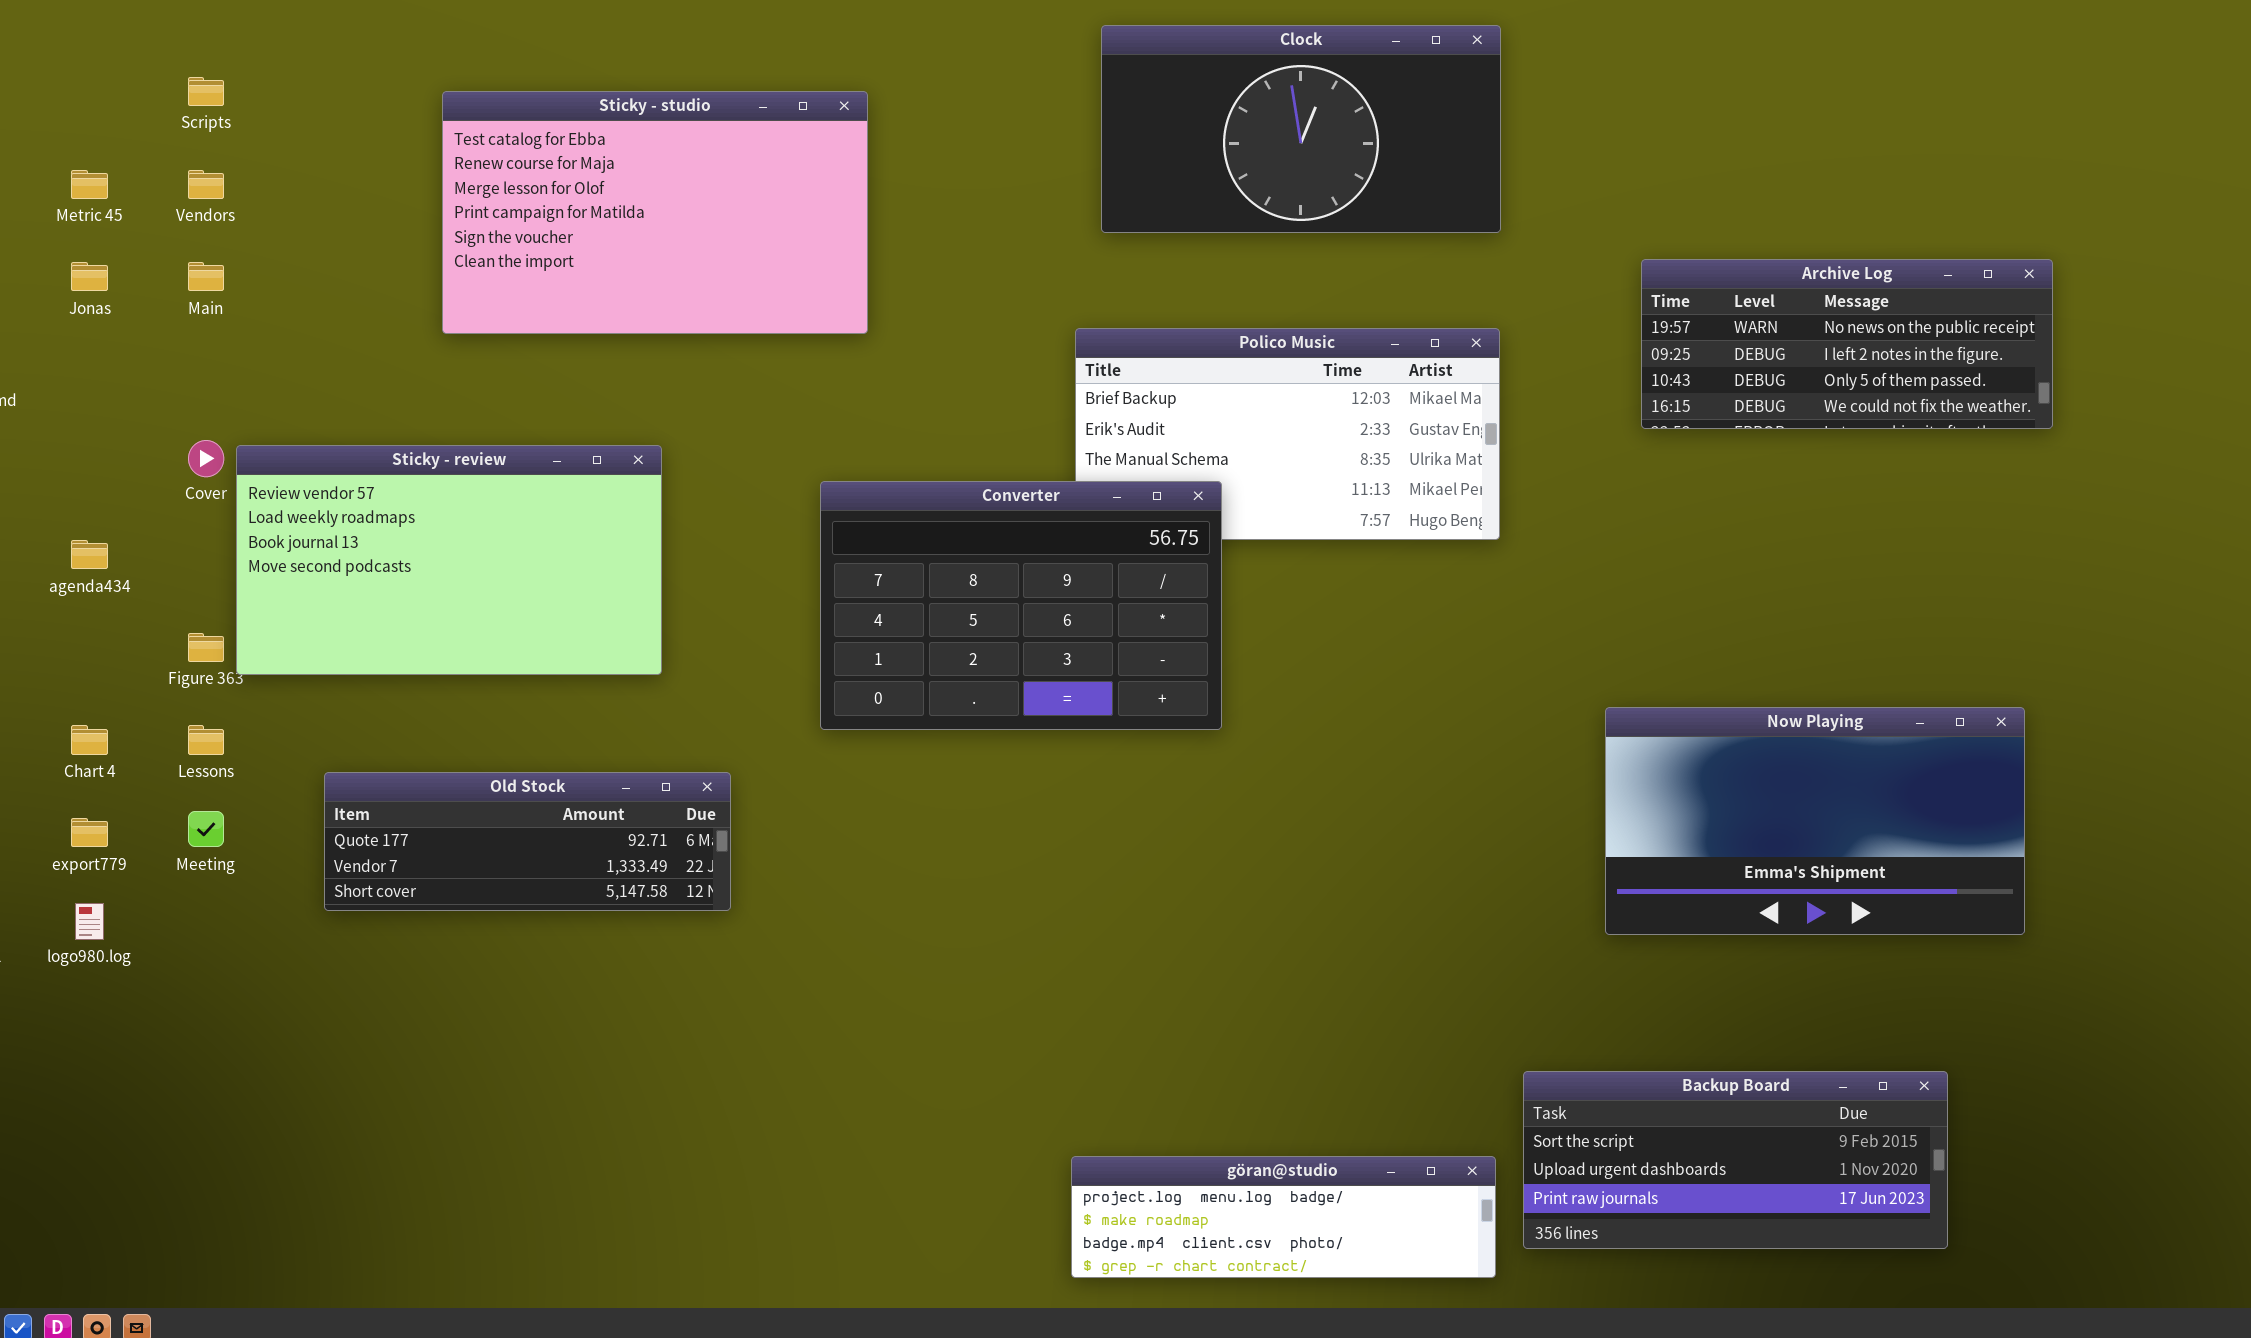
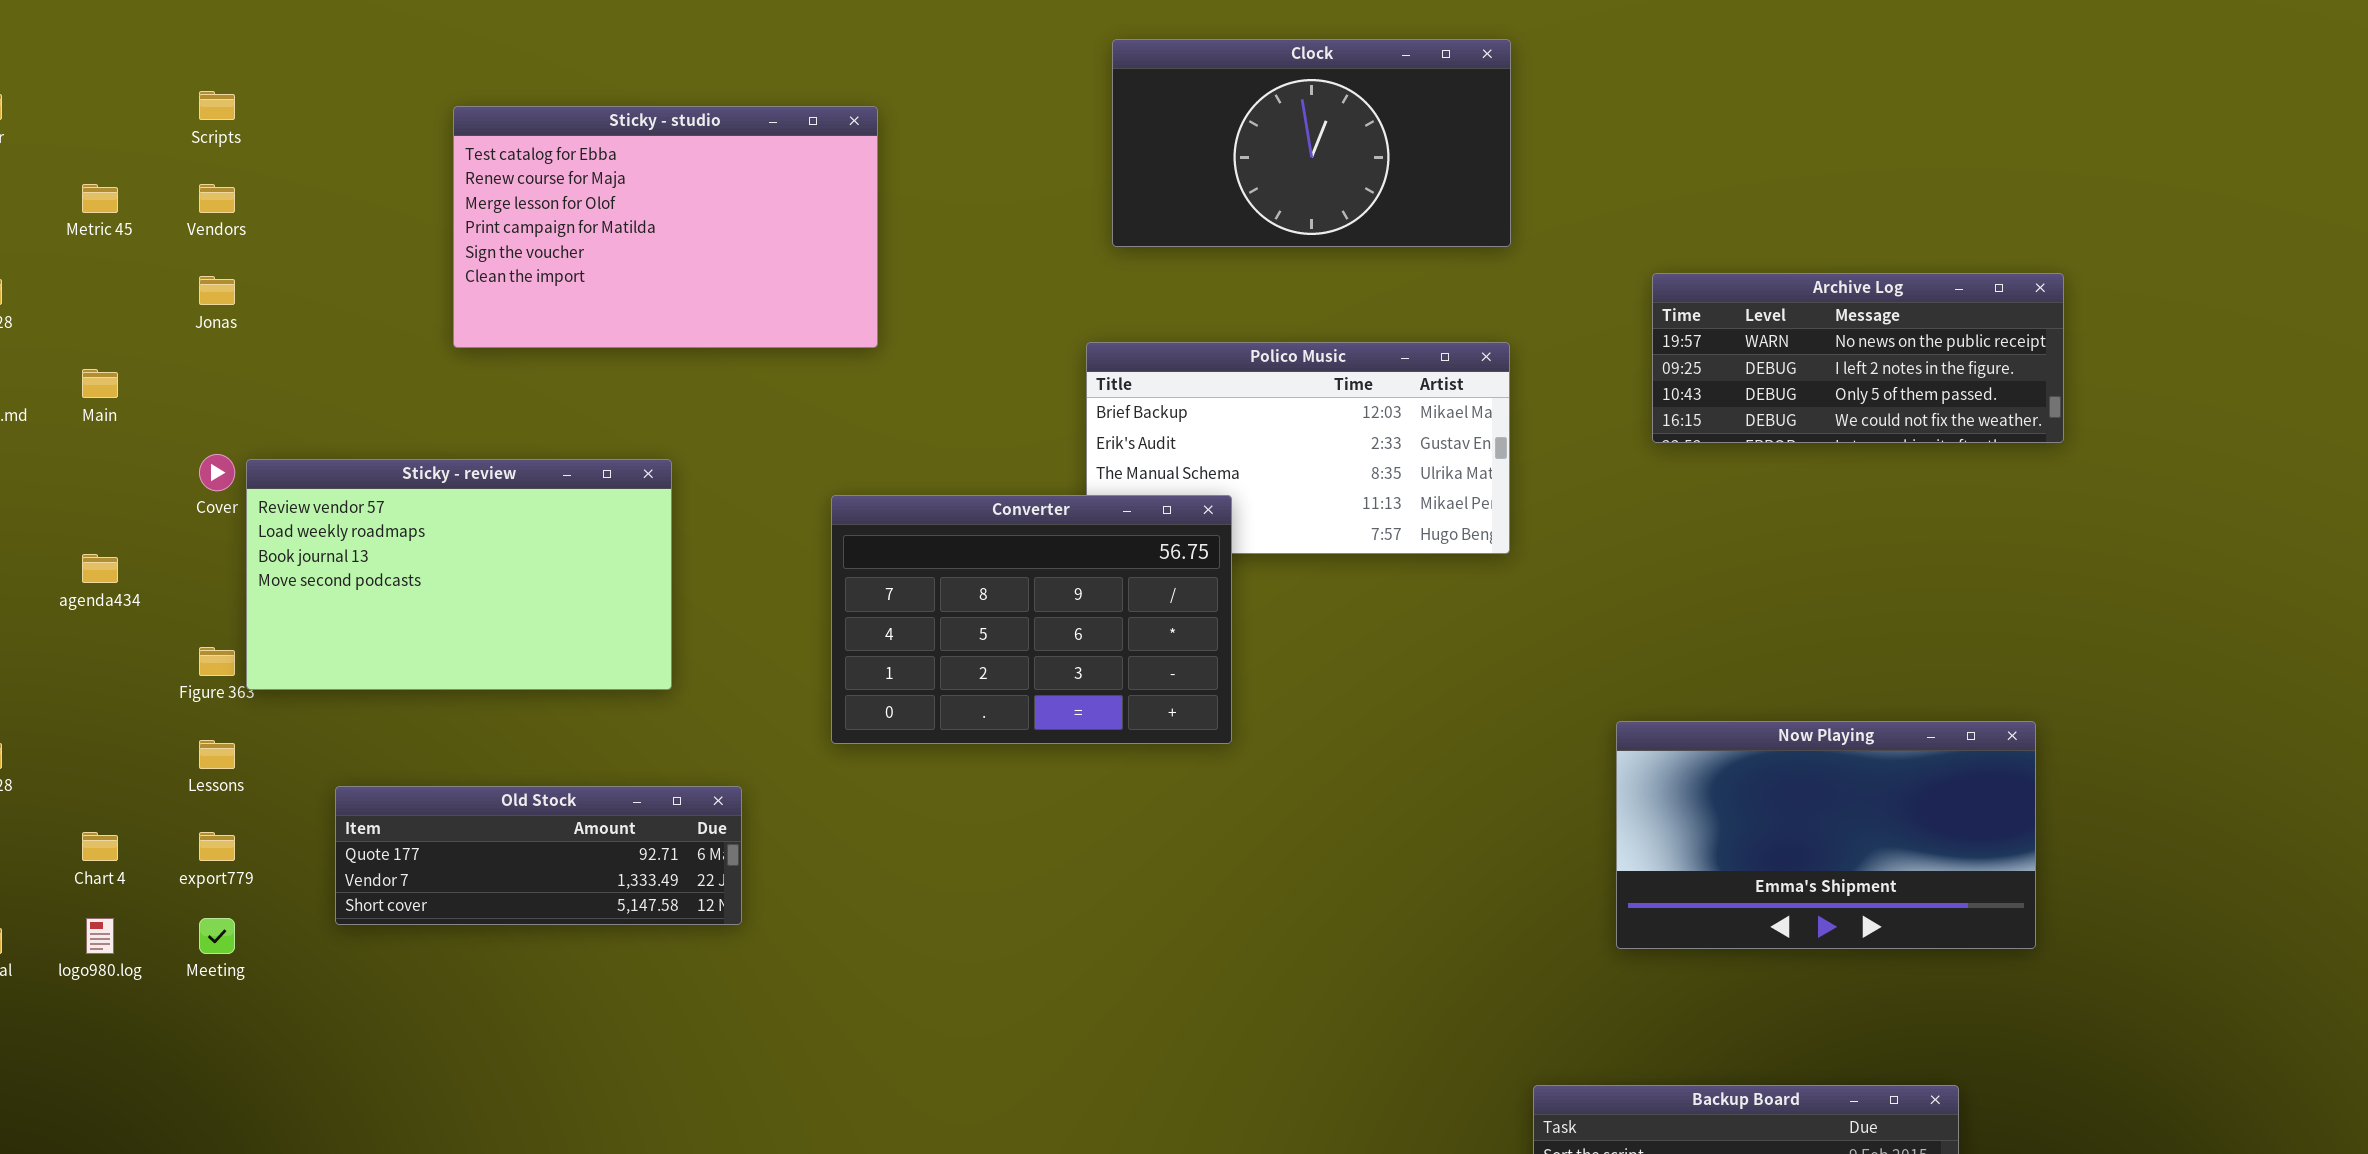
Jonas: [71,262,108,291] -> [199,276,235,305], moved
Main: [188,262,224,291] -> [82,369,118,398], moved
Chart 4: [71,725,108,755] -> [82,832,118,861], moved
Meeting: [188,811,224,847] -> [199,918,235,954], moved
export779: [71,818,108,847] -> [199,832,235,861], moved

